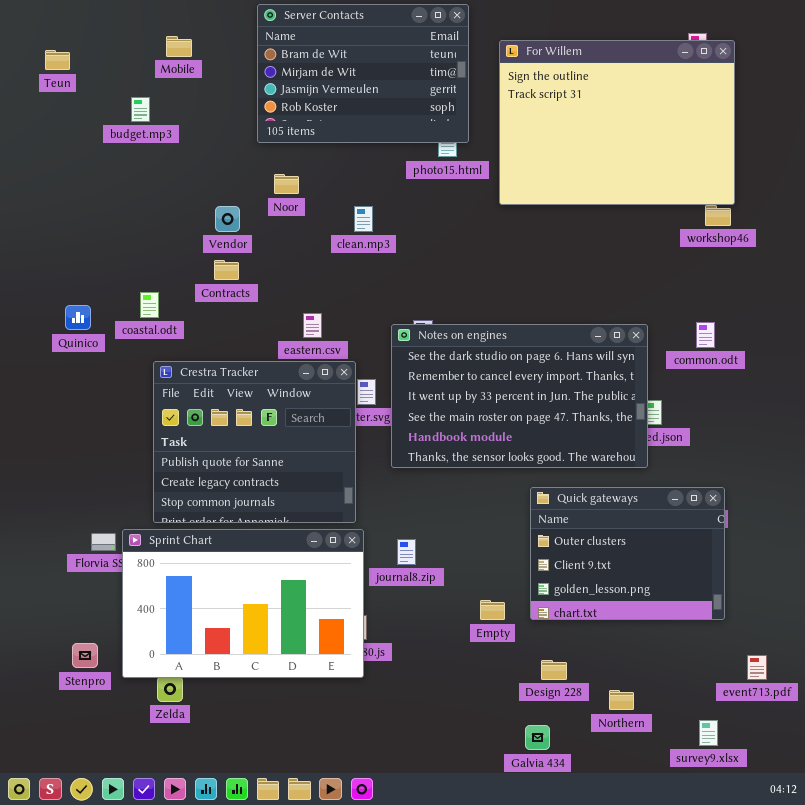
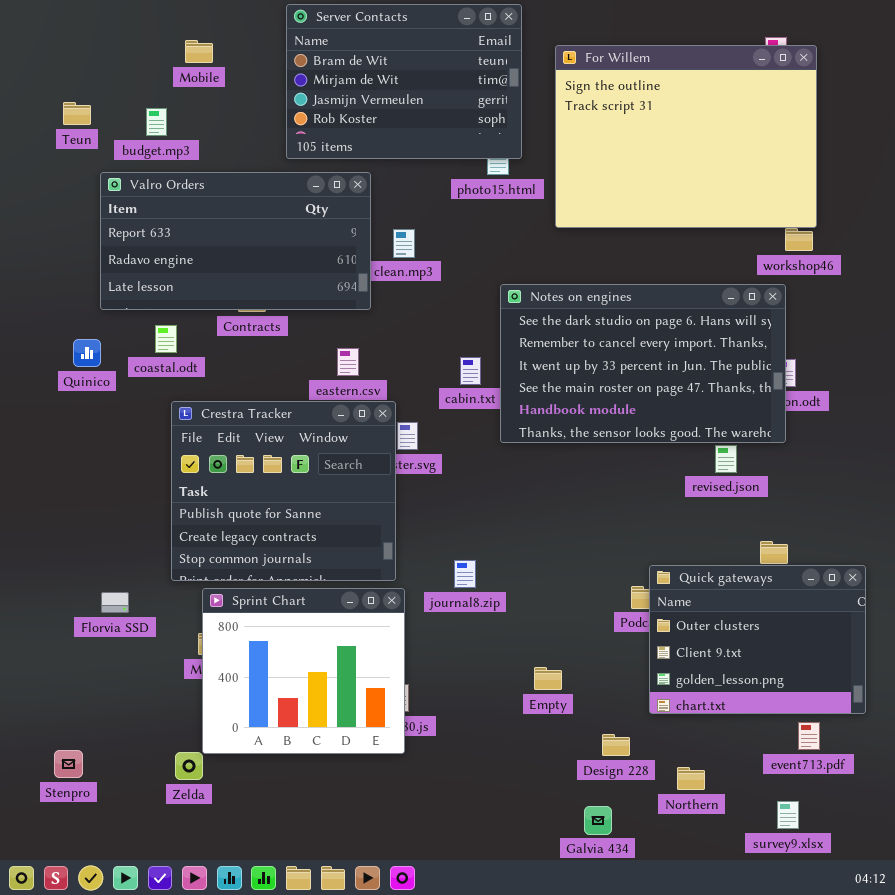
Teun: [45,50,70,70] -> [63,102,91,125], moved
Valro Orders: none -> [100,172,371,310], opened
Notes on engines: [391,324,648,468] -> [500,284,786,443], moved
Quick gateways: [530,487,725,620] -> [649,565,866,714], moved
Sprint Chart: [122,529,364,678] -> [202,588,405,754], resized
journal8.zip: [397,539,416,565] -> [454,560,476,588], moved
Stenpro: [72,643,98,668] -> [54,750,83,778], moved
event713.pdf: [747,655,767,680] -> [798,722,820,750], moved

